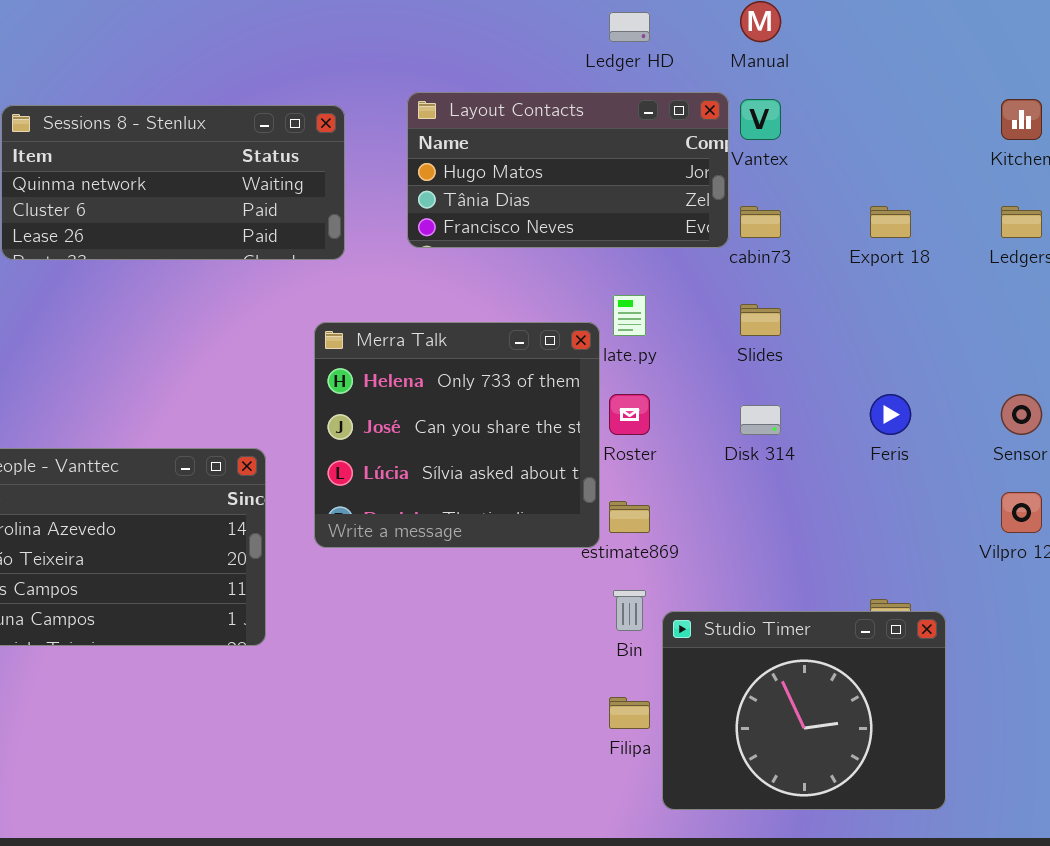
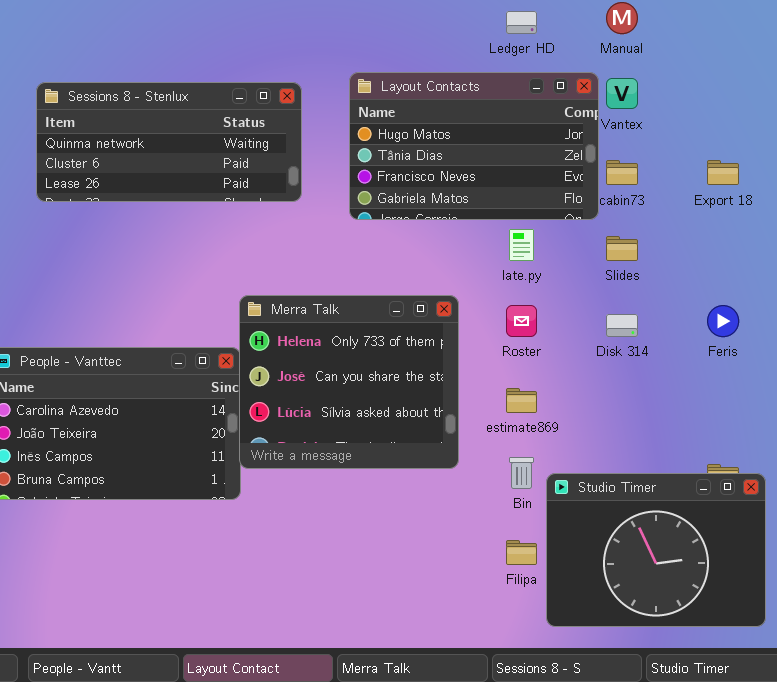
Layout Contacts: [407,92,729,248] -> [349,72,599,220], resized
Merra Talk: [314,322,600,548] -> [239,295,459,469], moved

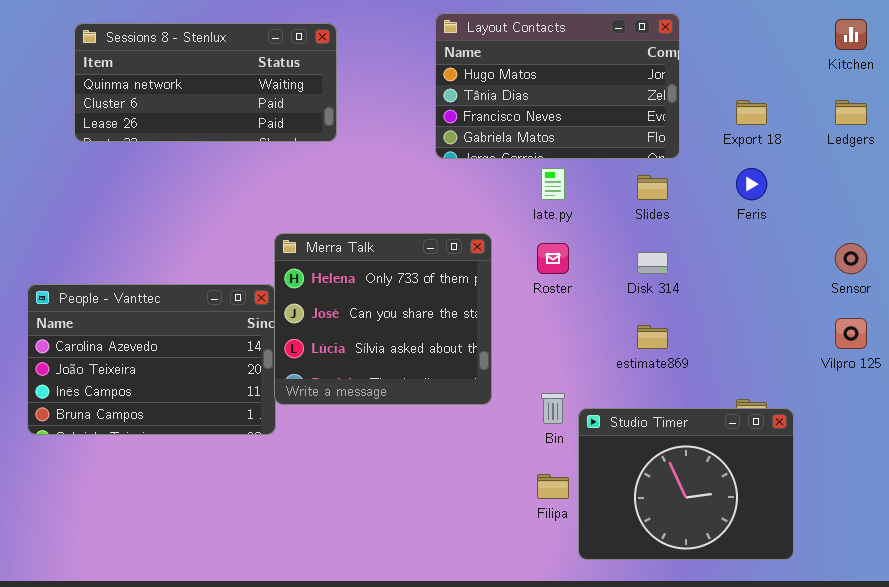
Layout Contacts: [349,72,599,220] -> [435,13,680,159], moved
Feris: [707,305,739,337] -> [736,168,767,200], moved
estimate869: [506,388,537,413] -> [637,325,668,349], moved

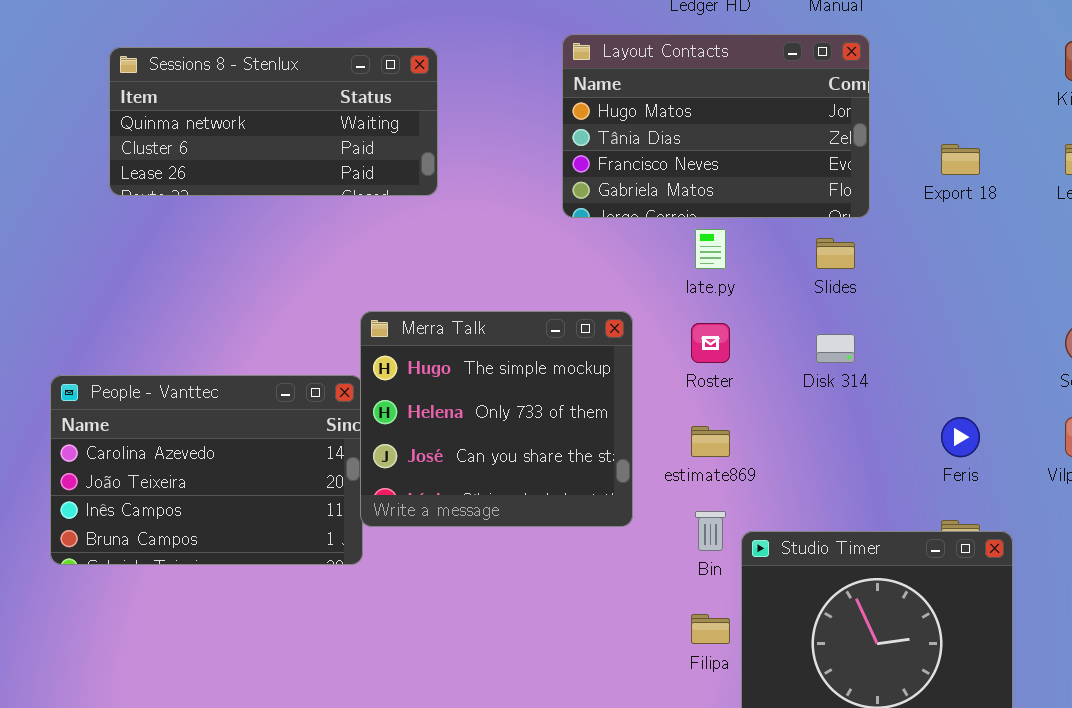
Feris: [736,168,767,200] -> [941,417,980,457], moved
Merra Talk: [274,233,492,405] -> [360,311,633,527], scrolled up 1 row
estimate869: [637,325,668,349] -> [691,426,730,457], moved

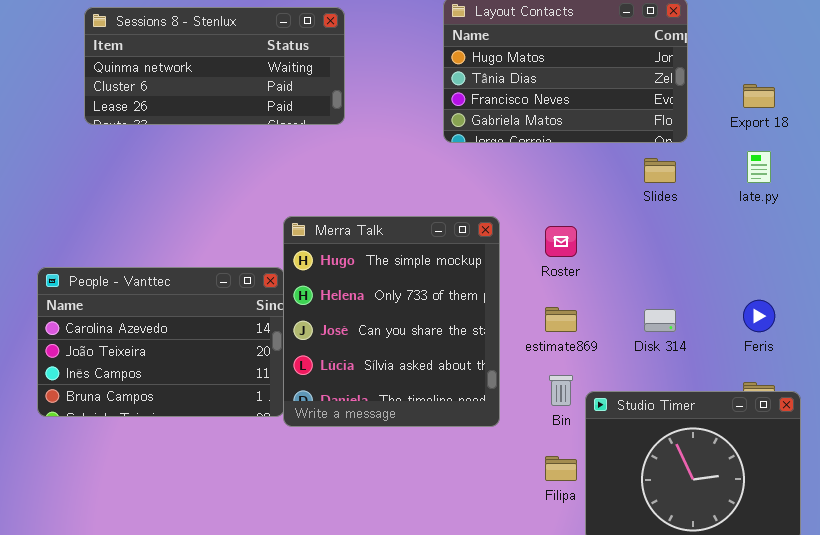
late.py: [695,229,726,269] -> [747,151,771,183], moved
Merra Talk: [360,311,633,527] -> [283,216,500,427], resized
Disk 314: [816,334,855,363] -> [644,309,676,332], moved

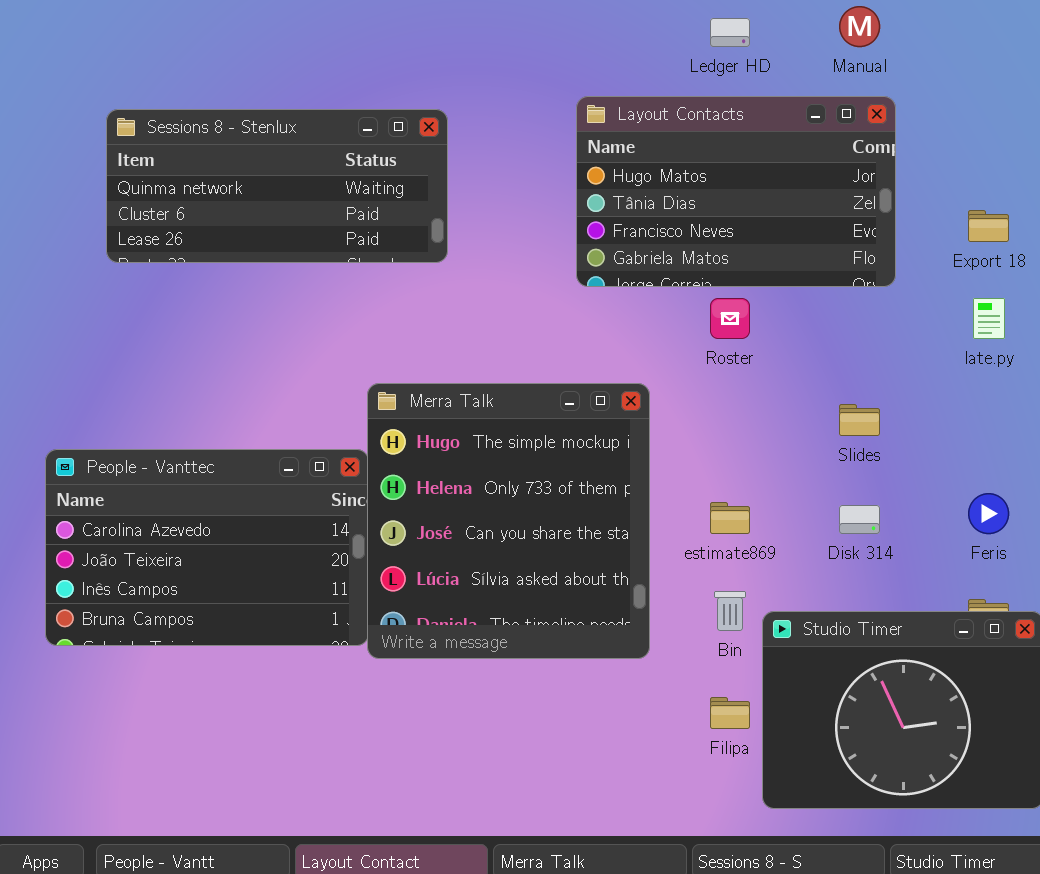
Slides: [644,158,676,183] -> [839,404,880,436], moved
Roster: [545,226,577,257] -> [710,298,750,339], moved

